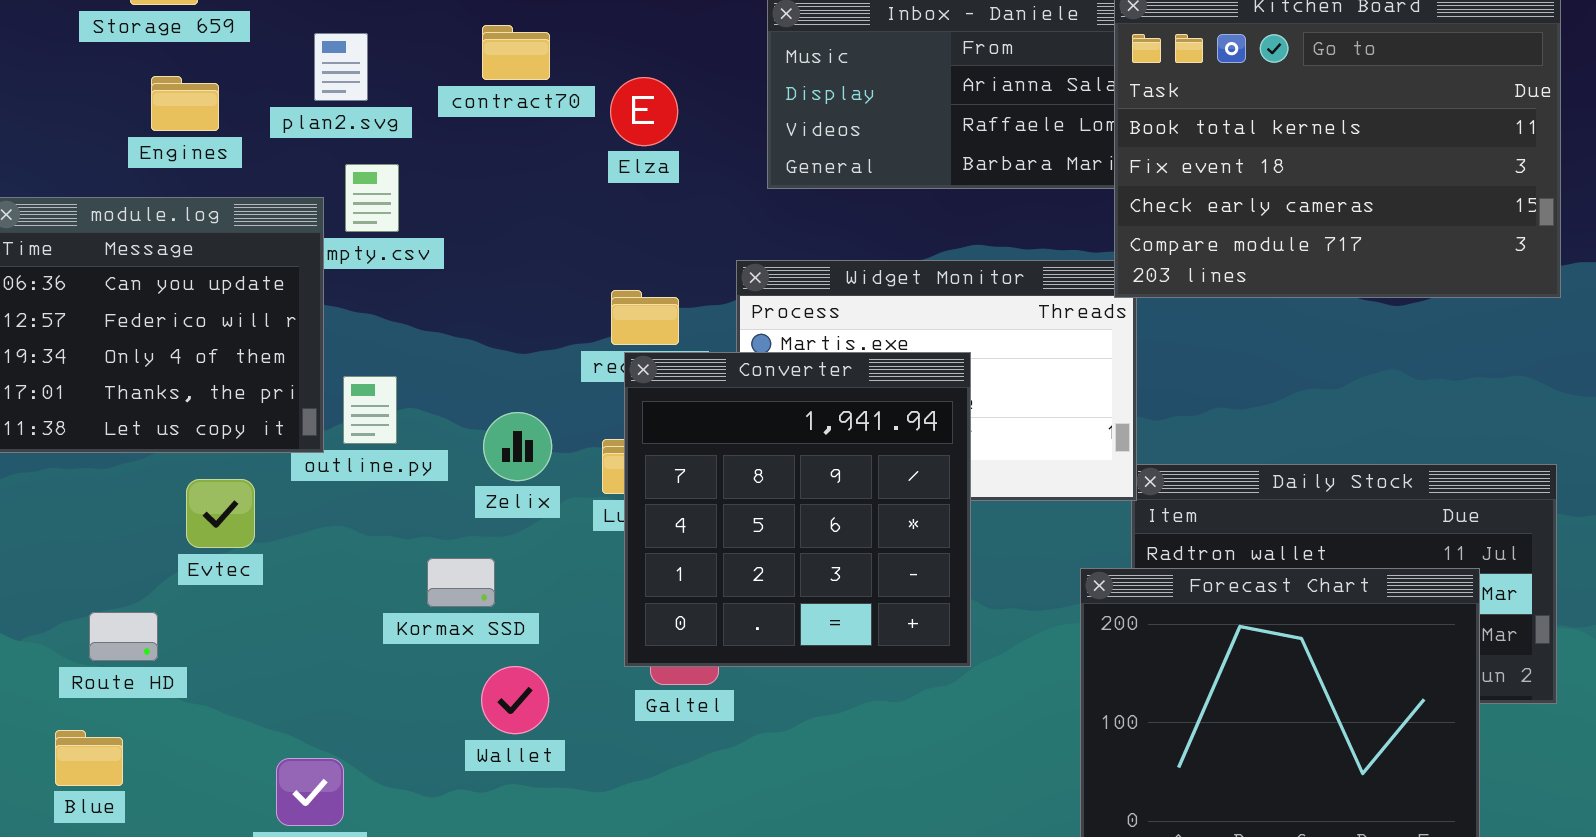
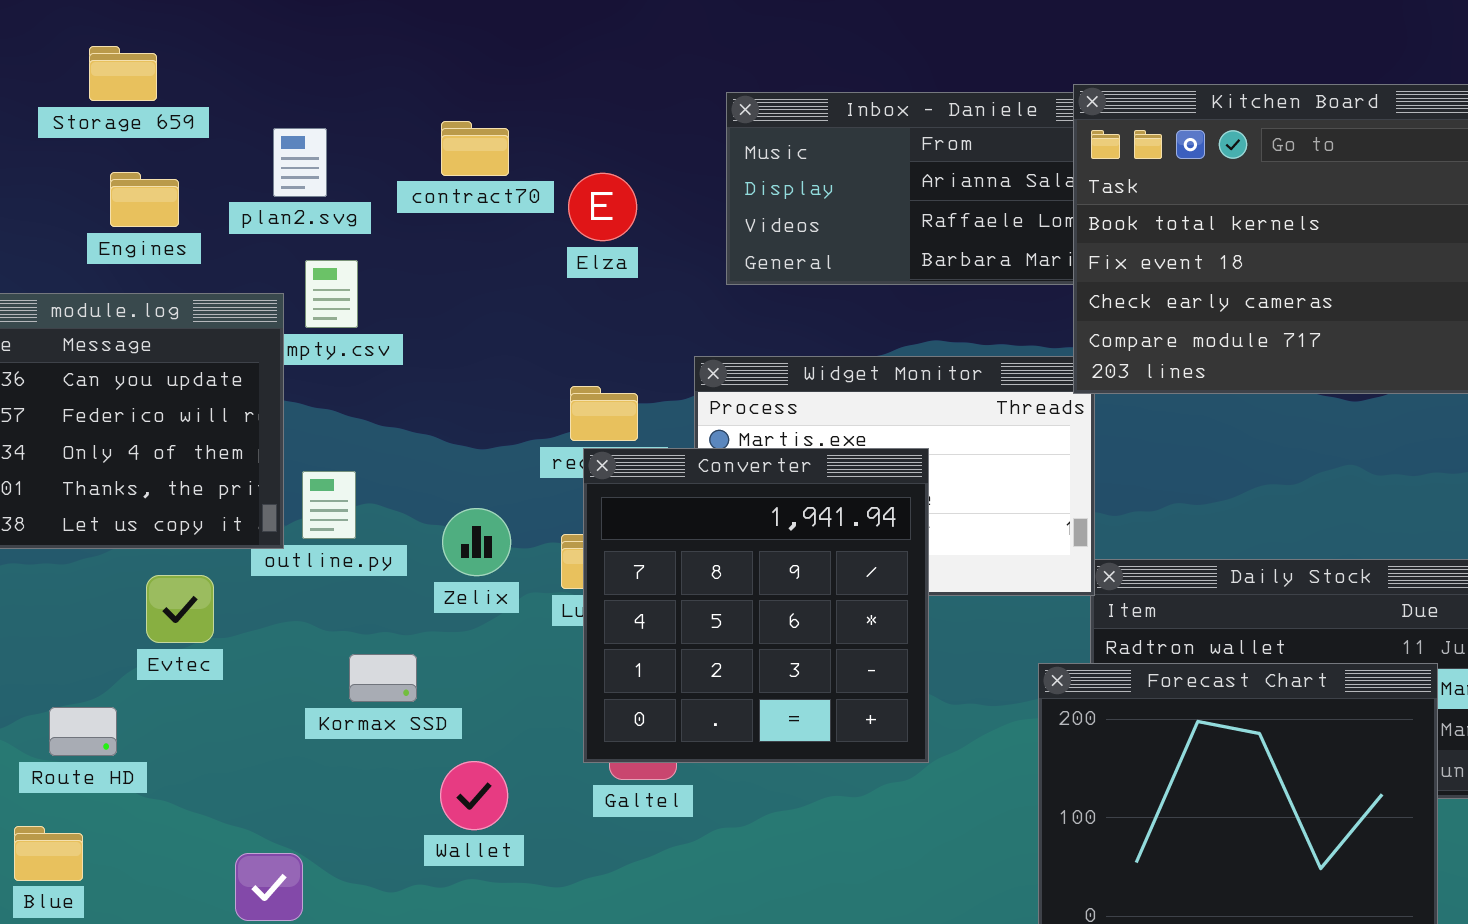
Kormax SSD: [427,558,495,607] -> [349,654,417,702], moved

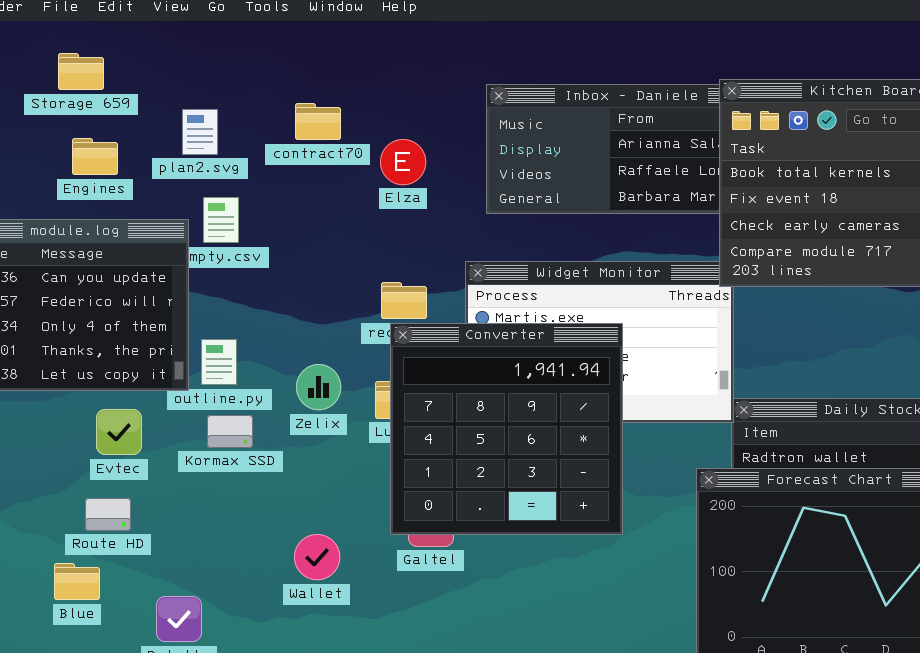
Kormax SSD: [349,654,417,702] -> [207,415,253,448], moved
Route HD: [49,707,117,756] -> [85,498,131,531], moved
Blue: [14,826,83,881] -> [54,563,100,600], moved

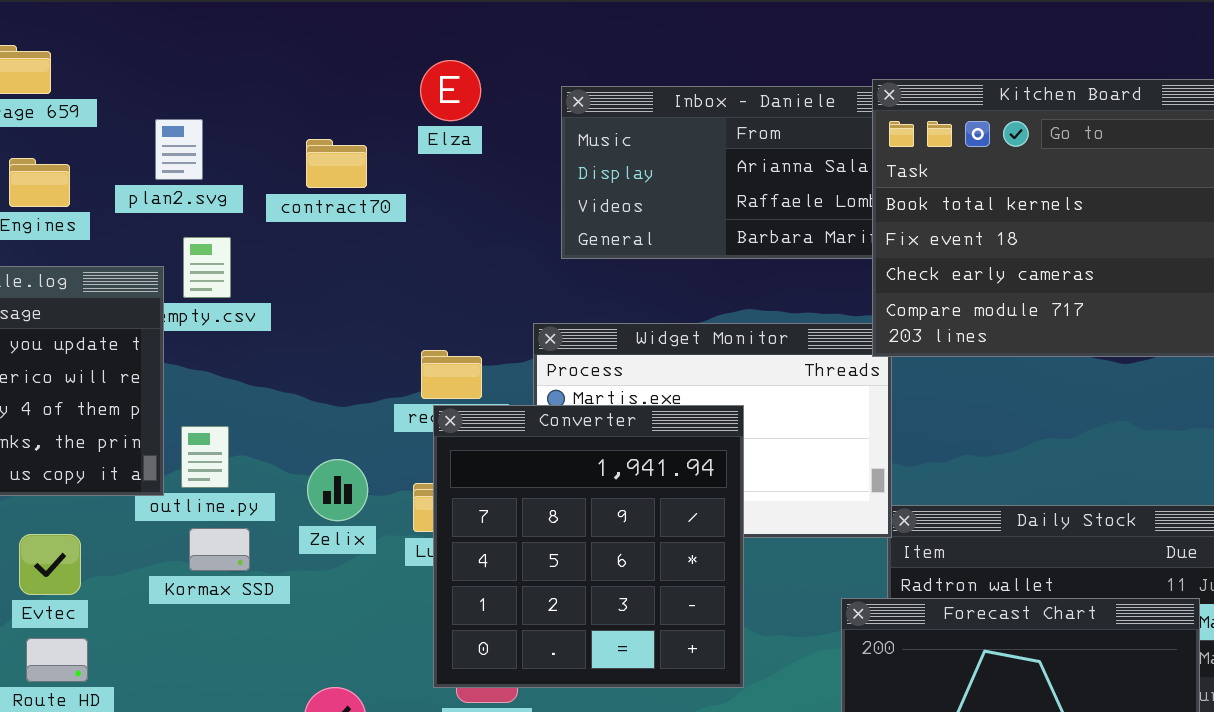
contract70: [295,103,341,140] -> [306,139,367,188], moved
Elza: [380,139,426,185] -> [420,60,481,121], moved
Evtec: [96,409,142,455] -> [19,534,81,595], moved

